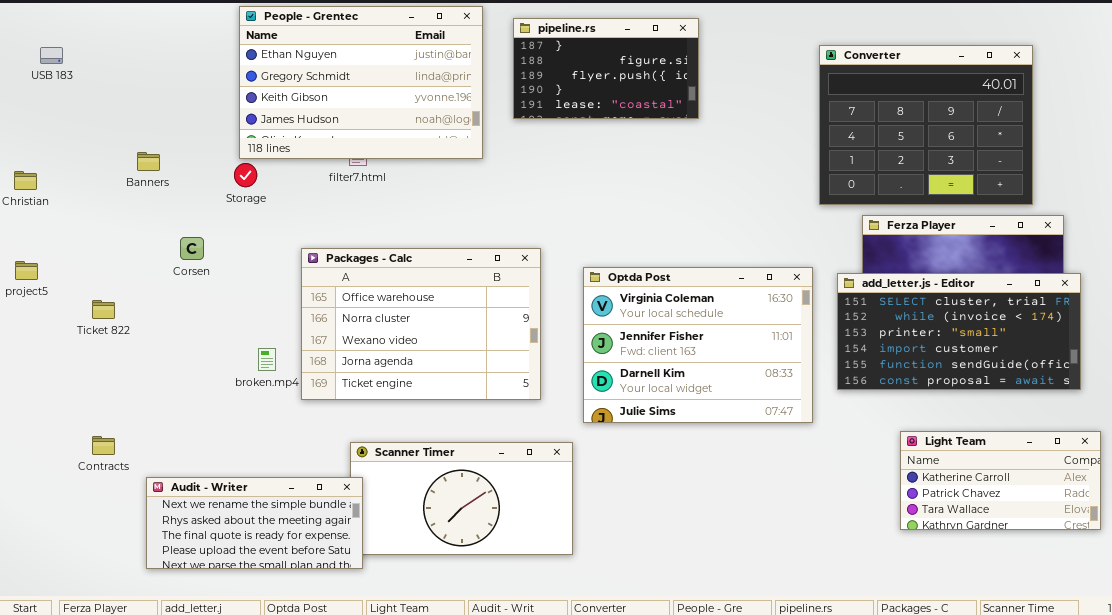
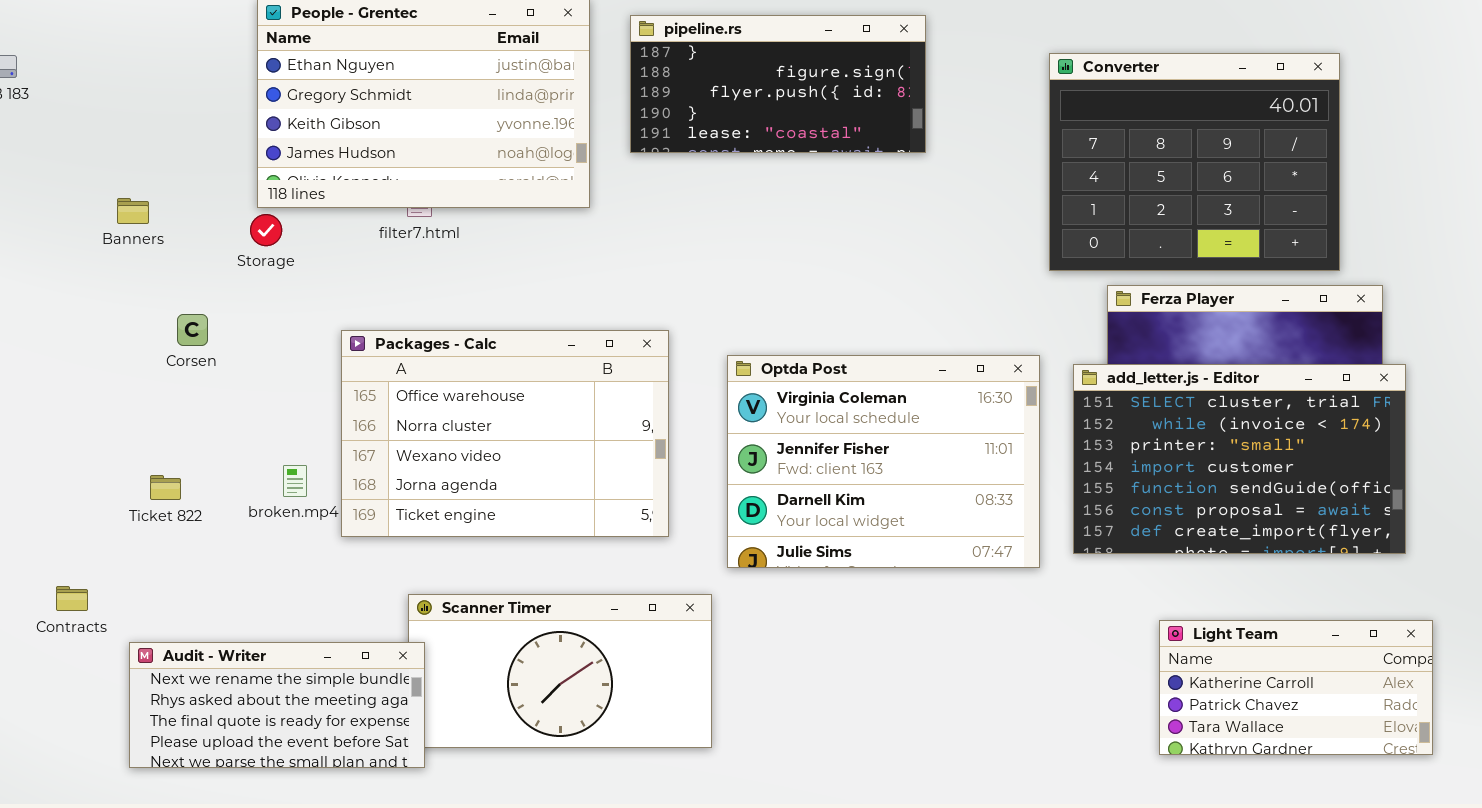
pipeline.rs: [513,18,699,119] -> [630,15,926,153], resized
add_letter.js - Editor: [837,273,1081,390] -> [1073,364,1406,554], resized
Ticket 822: [92,300,115,319] -> [150,475,181,500], moved
Light Team: [900,431,1101,530] -> [1159,620,1433,755], moved

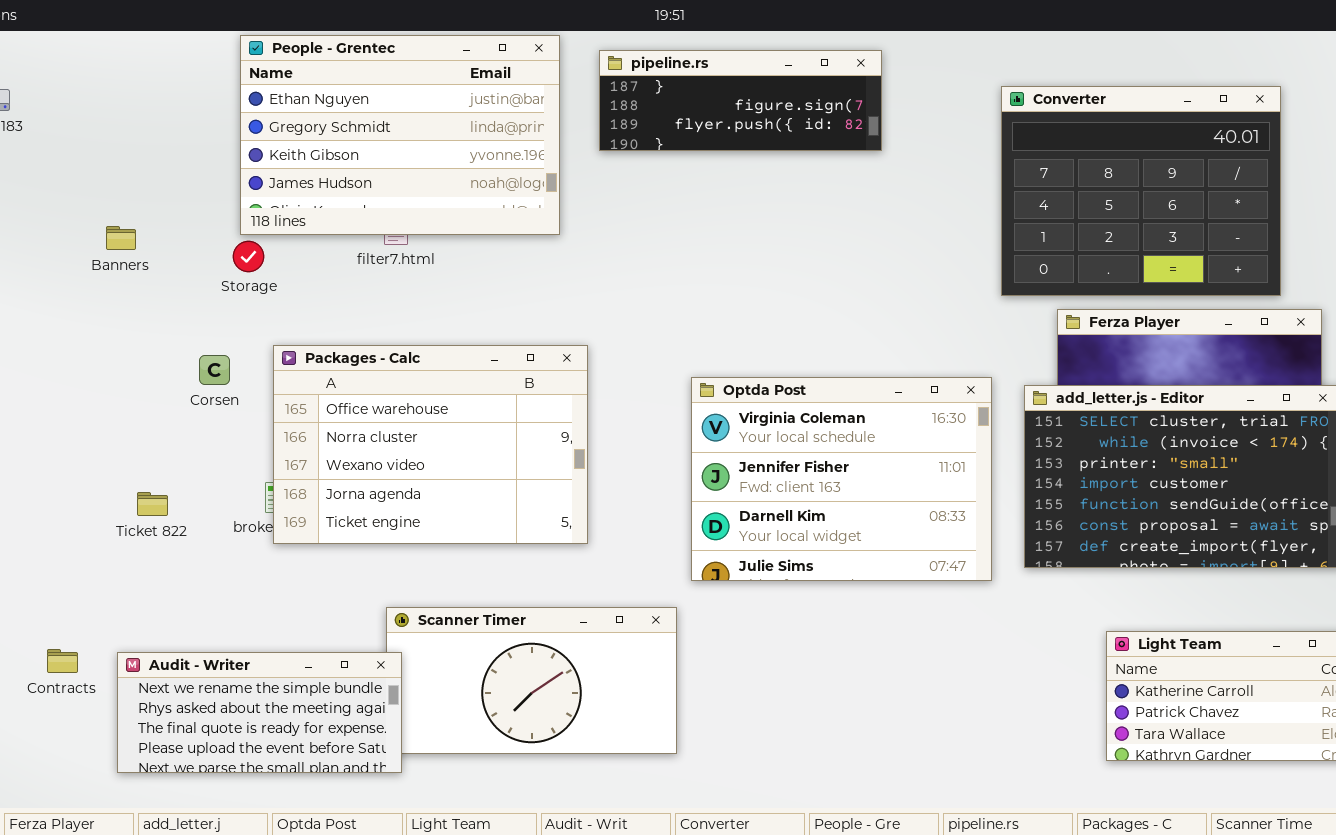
pipeline.rs: [630,15,926,153] -> [599,50,882,151], resized
Corsen: [177,314,208,346] -> [199,355,230,385], moved
Packages - Calc: [341,330,669,537] -> [273,345,588,544], moved
Contracts: [56,586,88,611] -> [47,649,78,673], moved

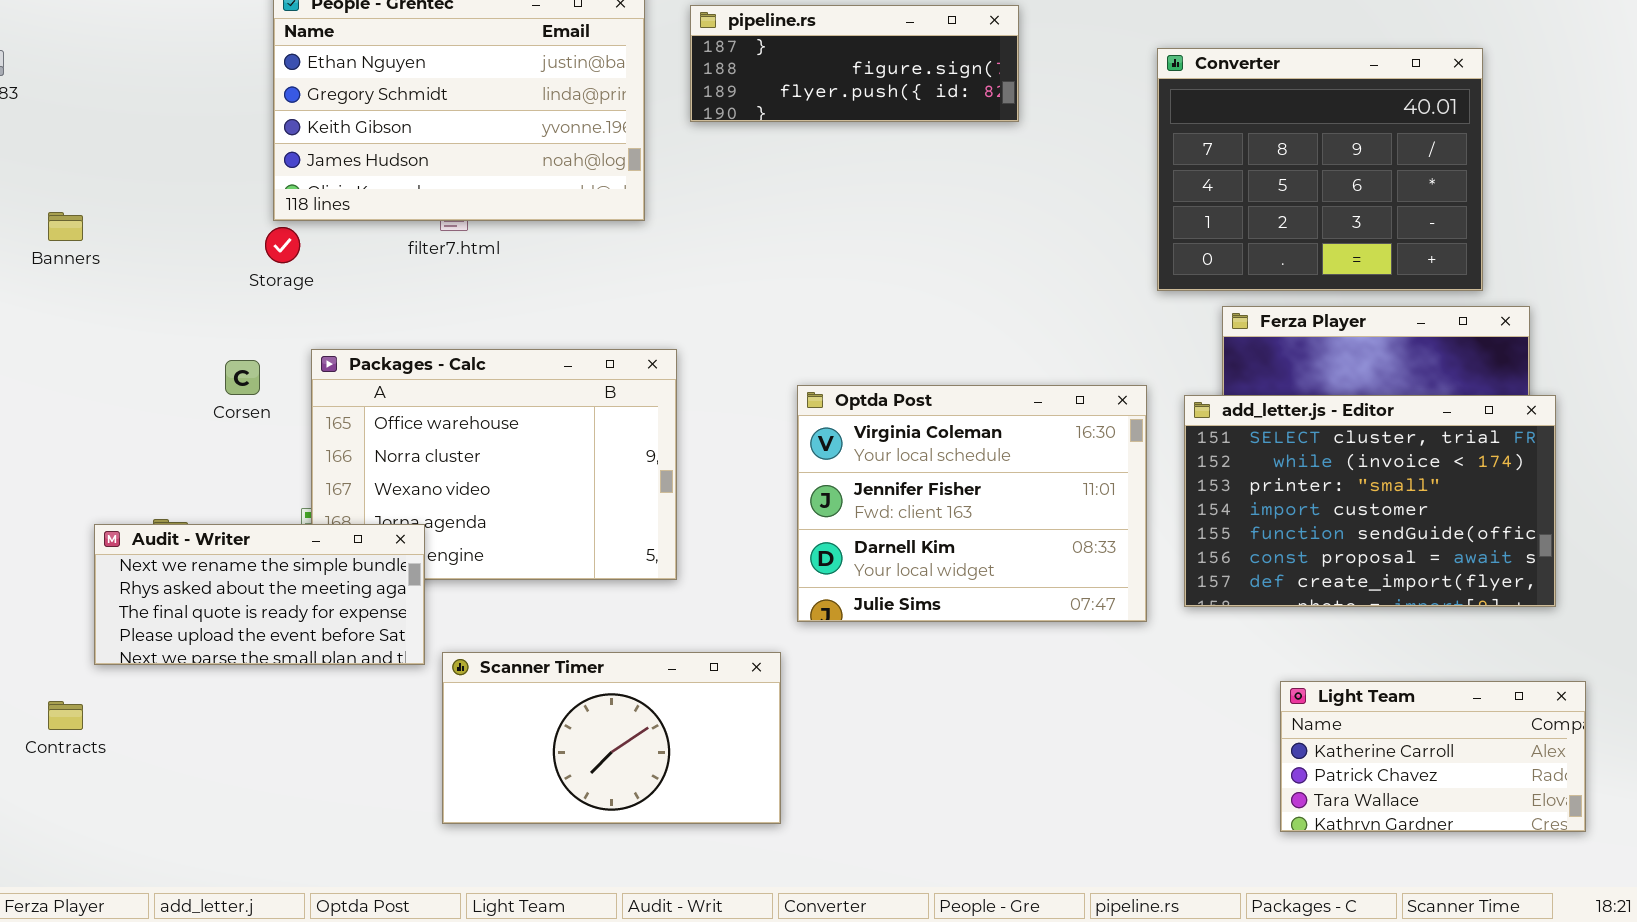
Banners: [106,226,136,250] -> [48,212,83,241], moved
Audit - Writer: [117,652,402,773] -> [94,524,425,665], moved

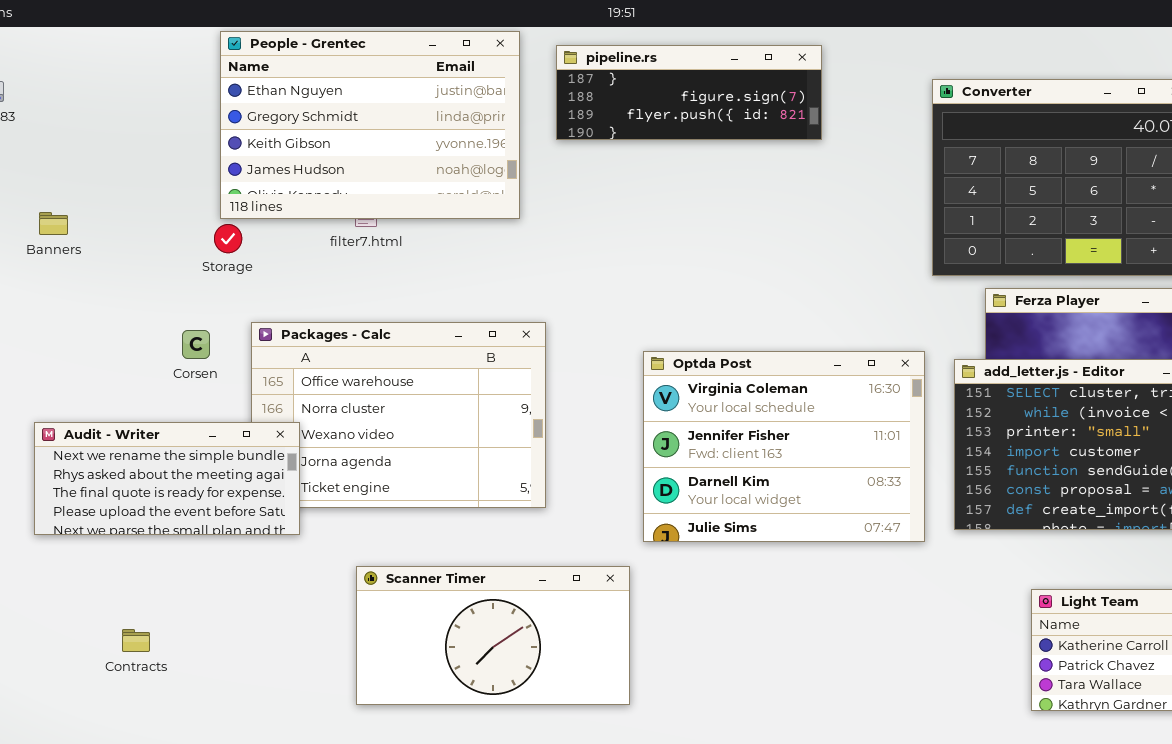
Audit - Writer: [94,524,425,665] -> [34,422,300,535], moved
Contracts: [48,701,83,730] -> [122,629,150,652], moved

